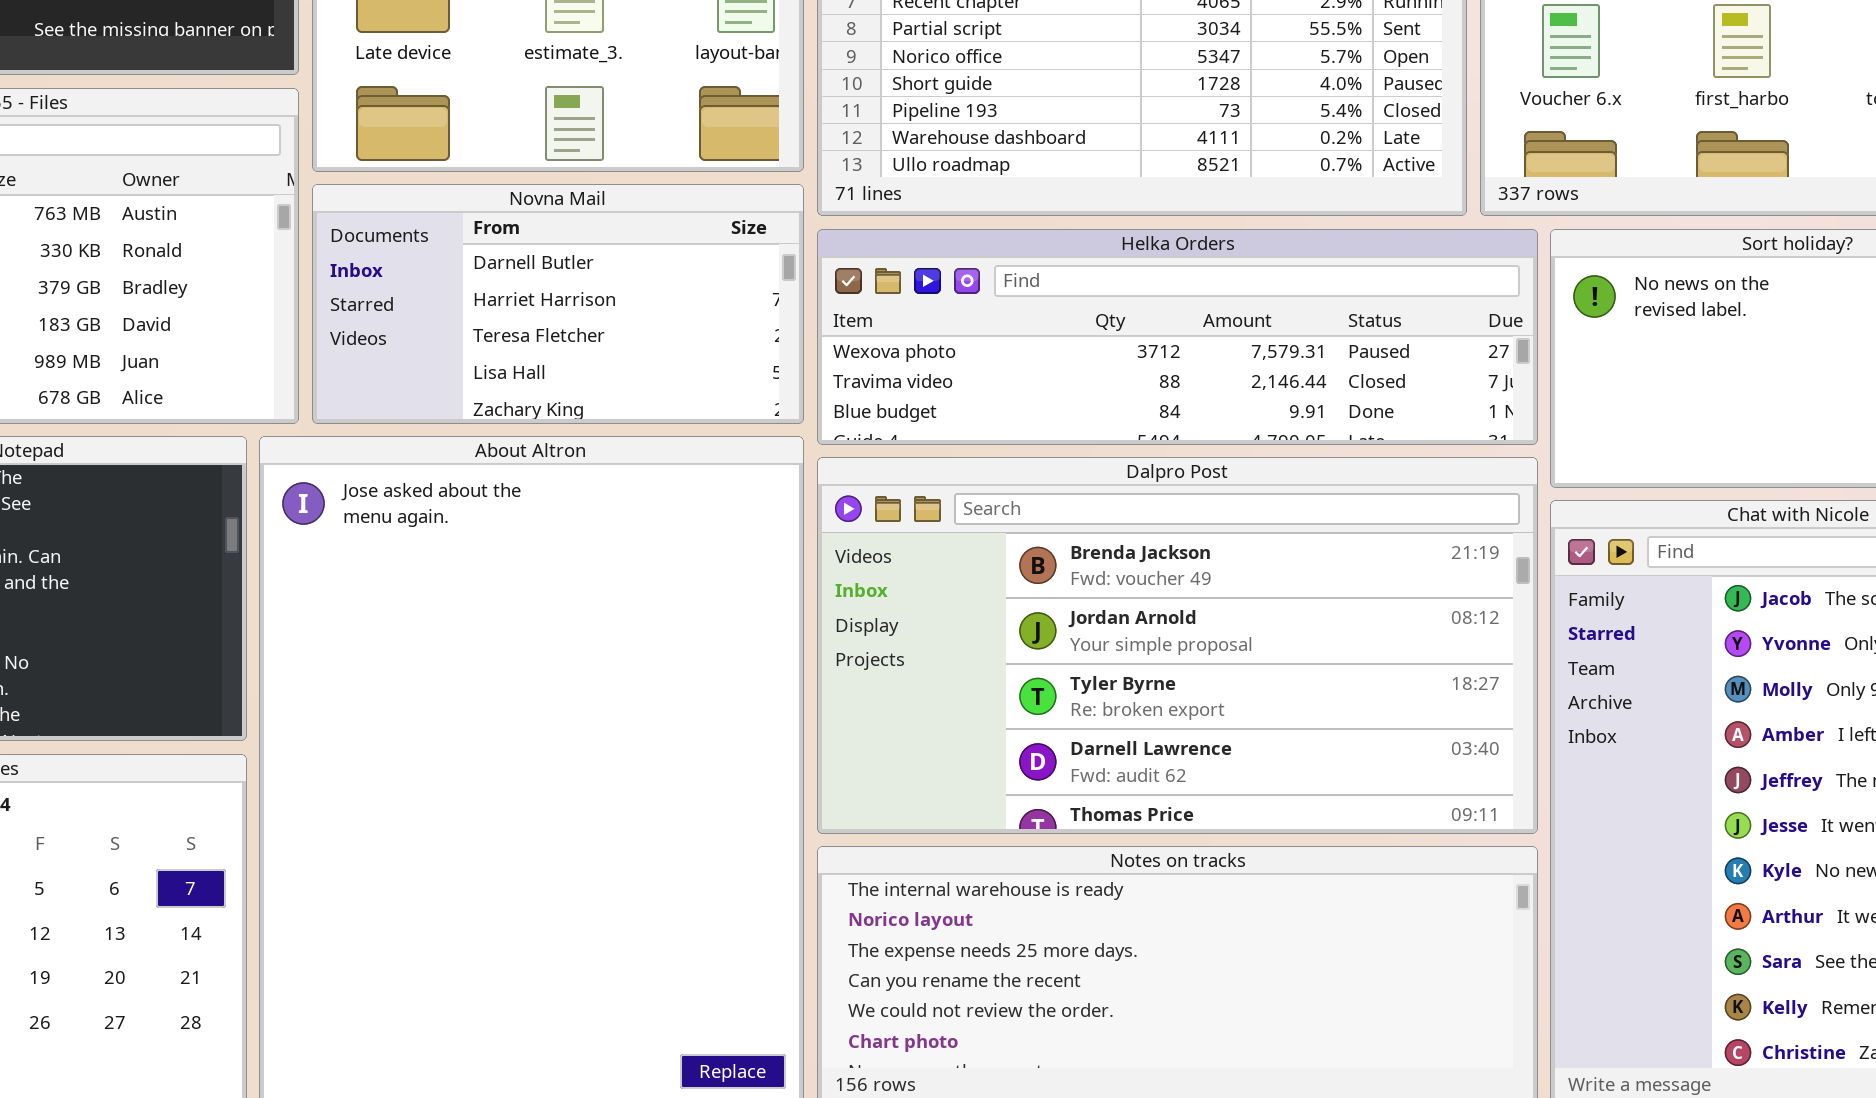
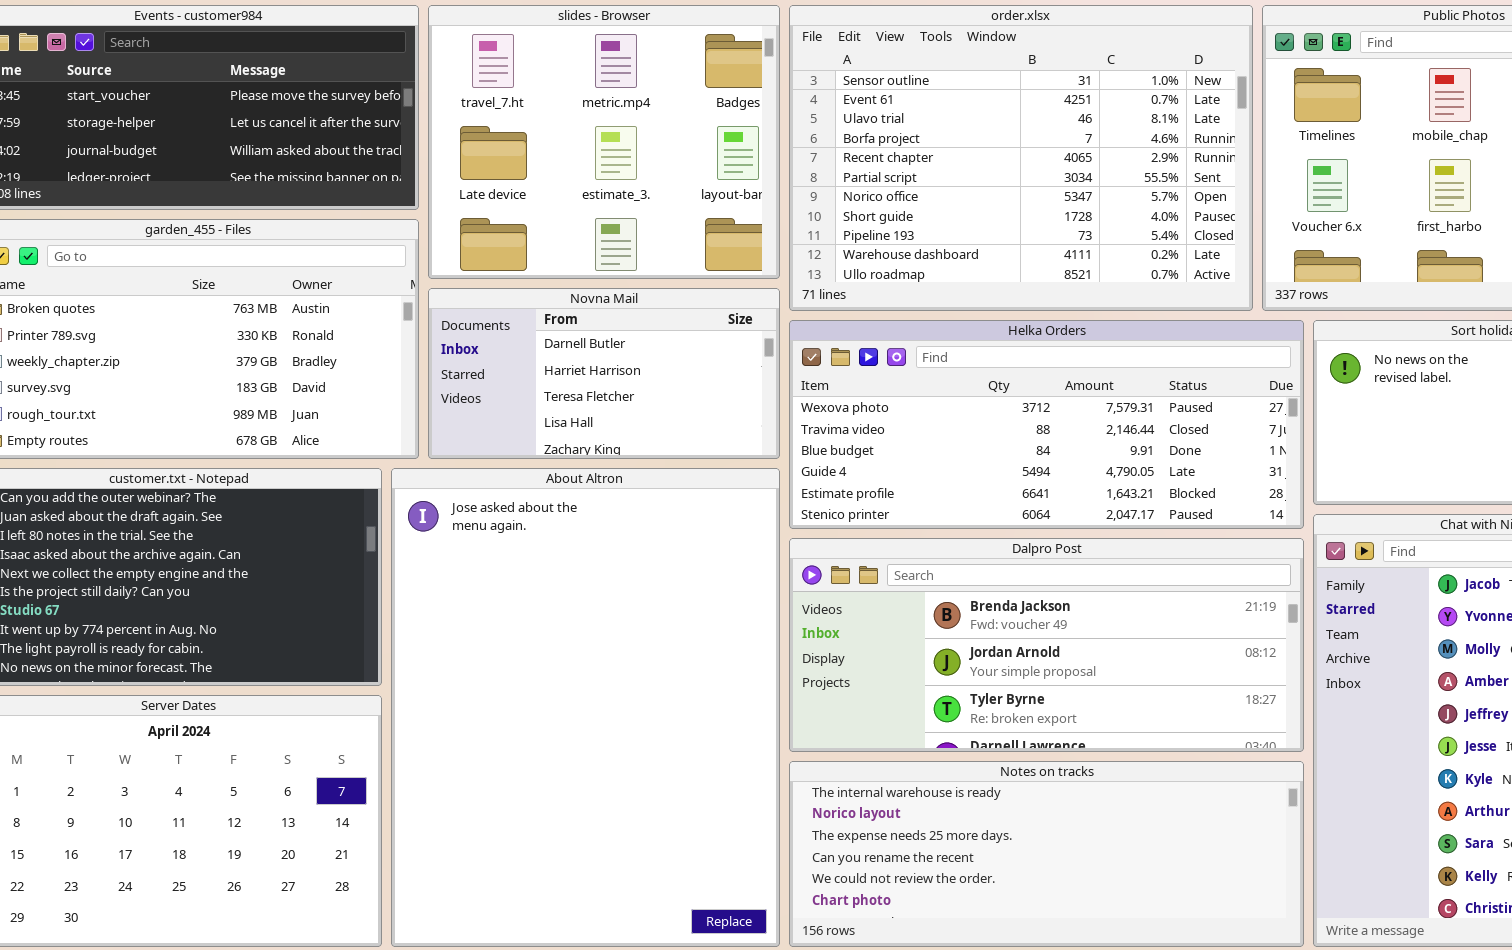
Helka Orders: [817,229,1538,445] -> [789,320,1304,529], resized
Dalpro Post: [817,457,1538,834] -> [789,538,1304,752], resized

